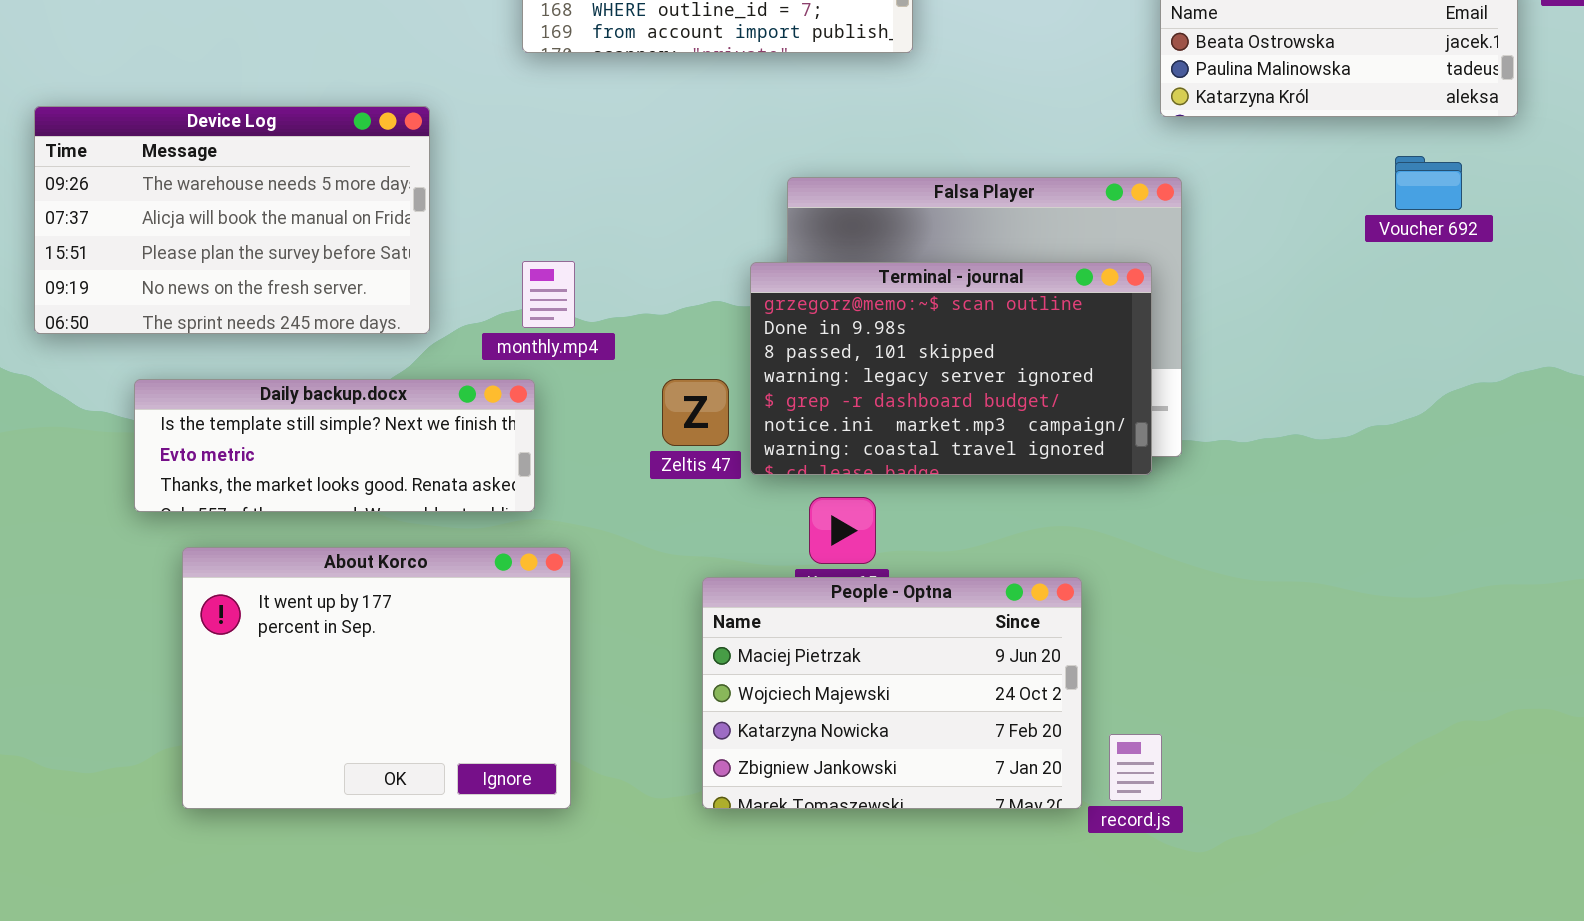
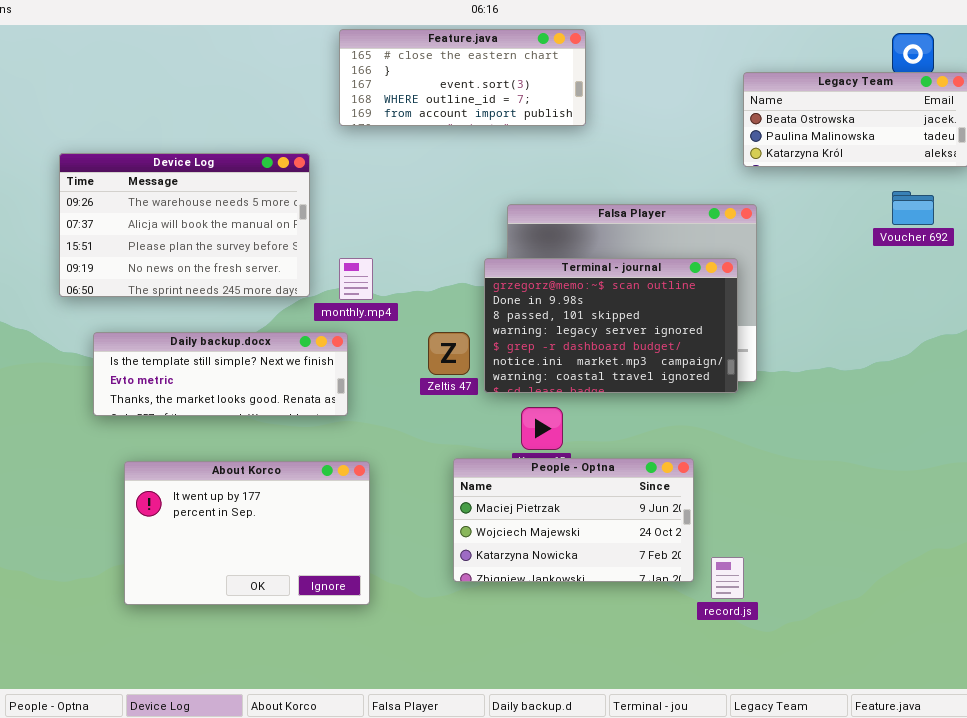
Device Log: [34,106,430,334] -> [59,153,310,297], moved
About Korco: [182,547,571,809] -> [124,461,370,605], resized
People - Optna: [702,577,1082,809] -> [453,458,694,582], resized

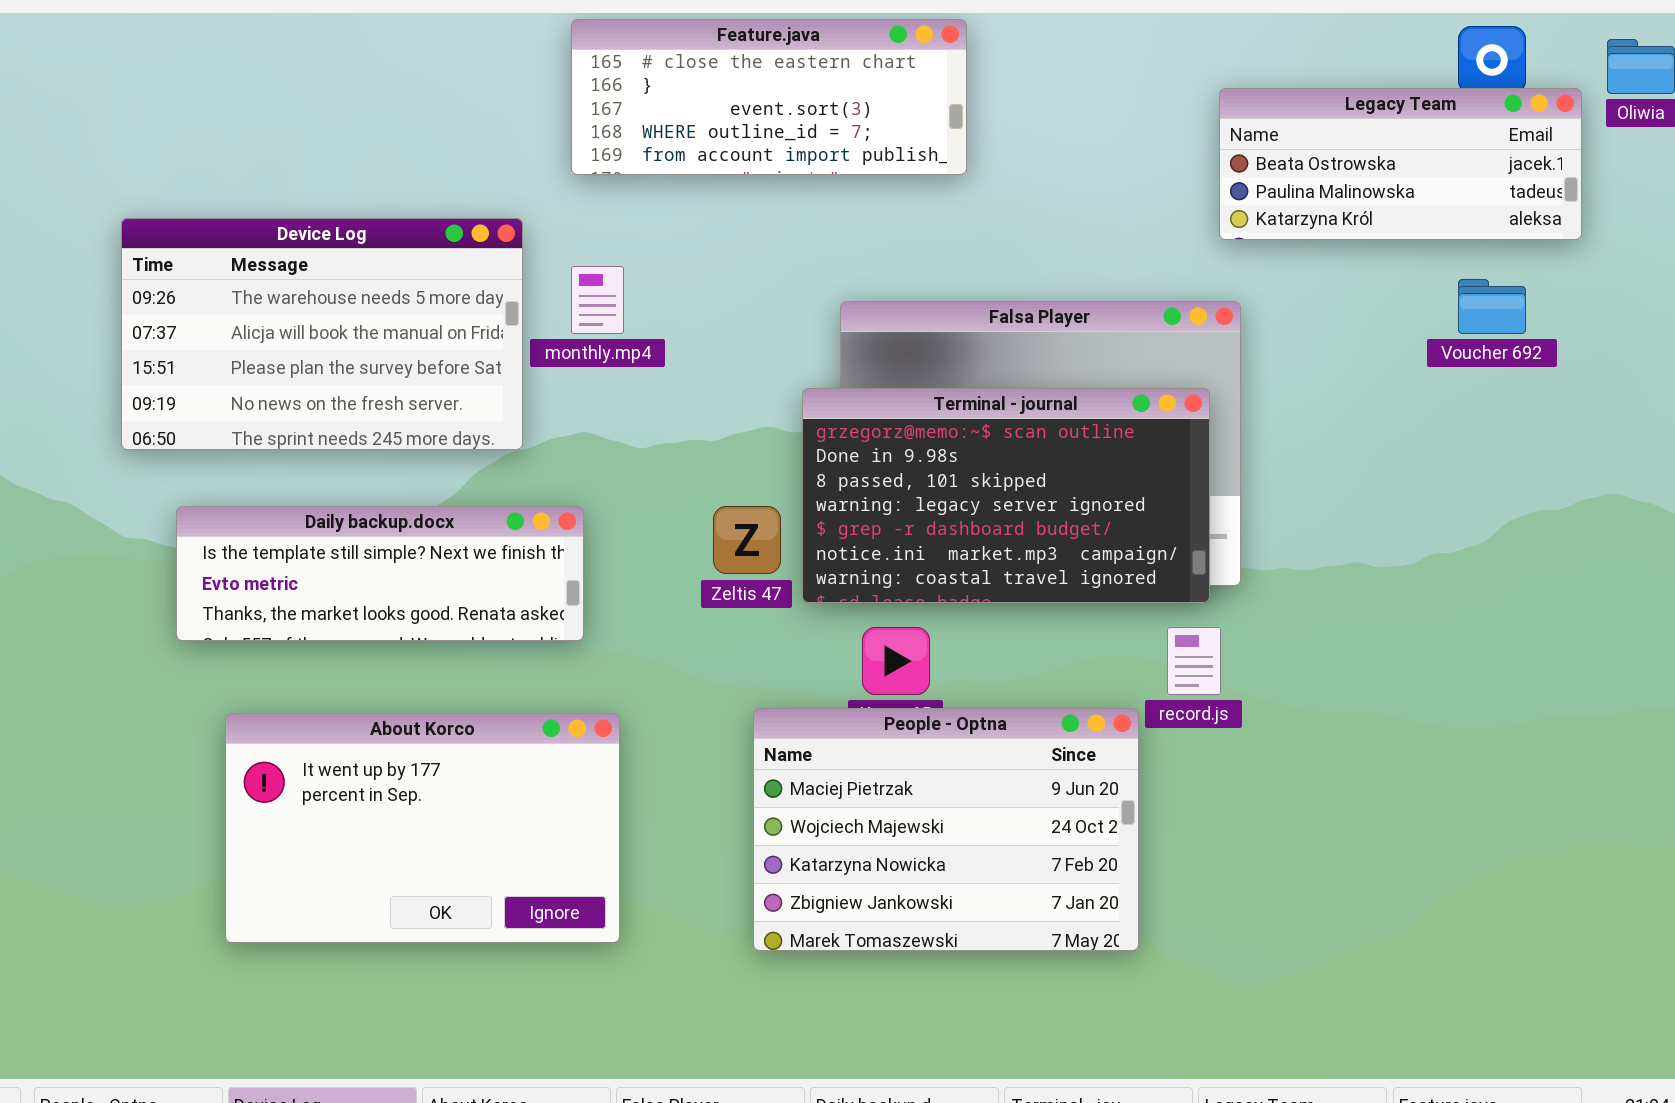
monthly.mp4: [339,258,373,300] -> [571,266,624,334], moved
People - Optna: [453,458,694,582] -> [753,708,1139,951], resized
record.js: [711,557,744,599] -> [1167,627,1221,695], moved

